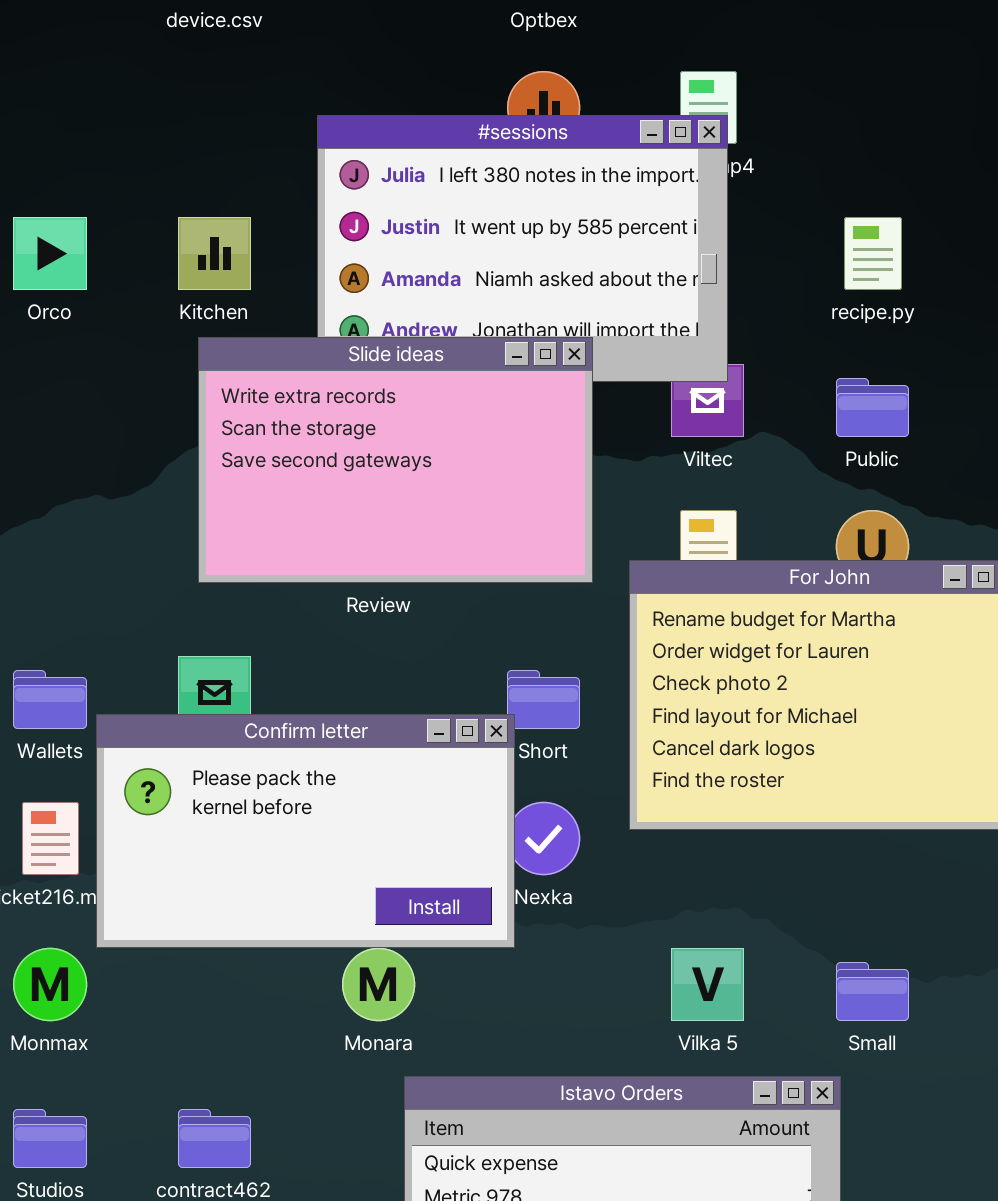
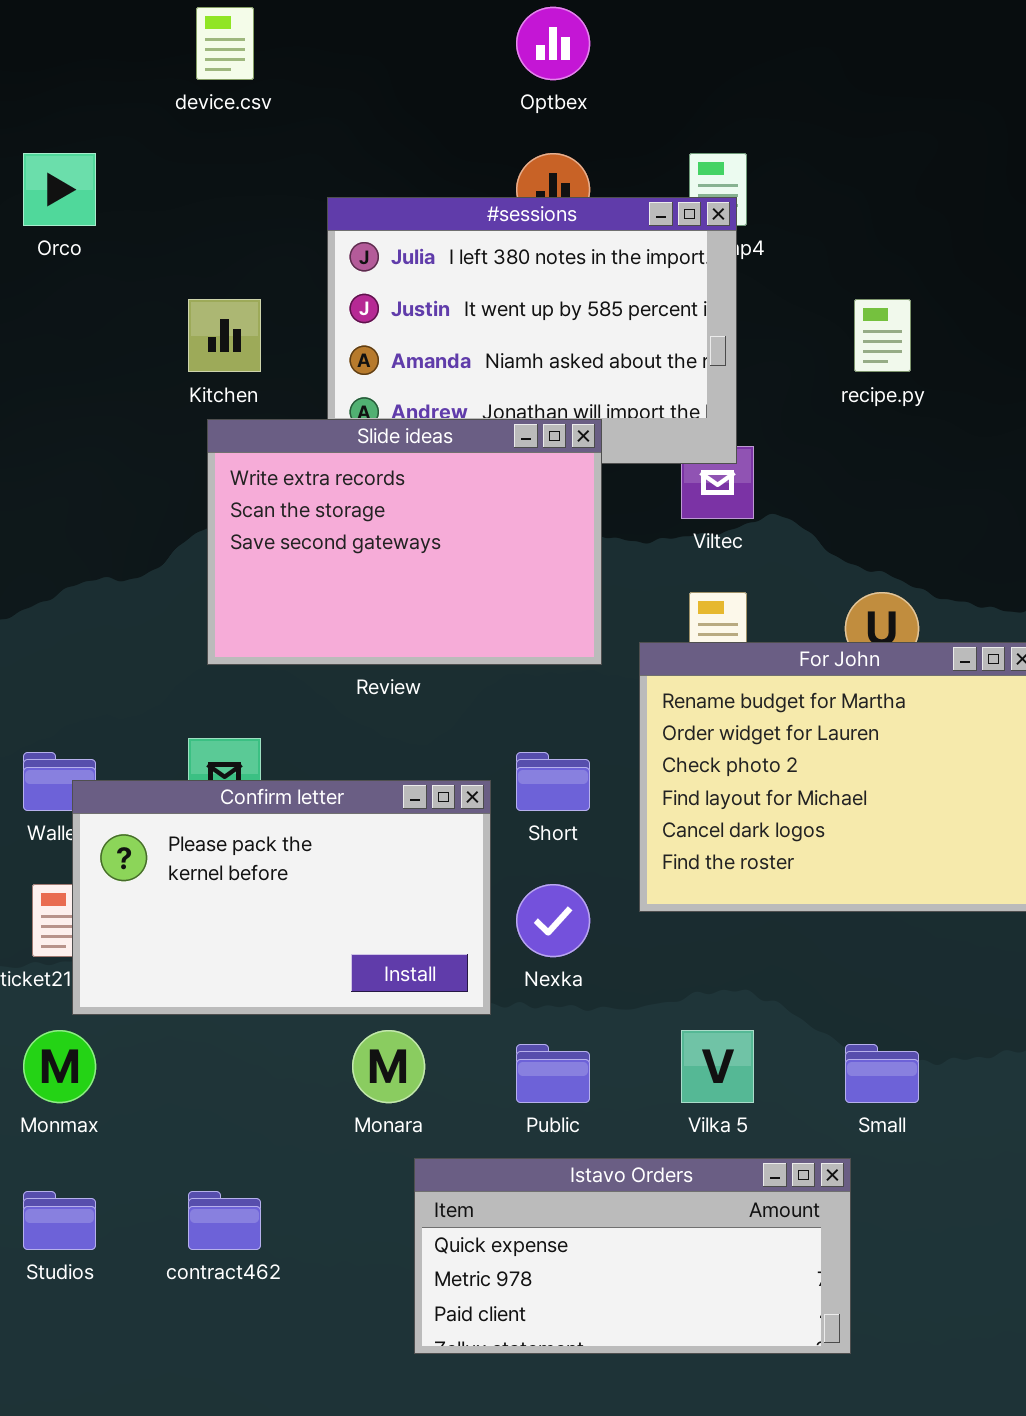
Orco: [13,217,87,290] -> [23,153,96,226], moved
Public: [836,378,909,437] -> [516,1044,590,1103], moved
Confirm letter: [96,714,515,948] -> [72,780,491,1015], moved

